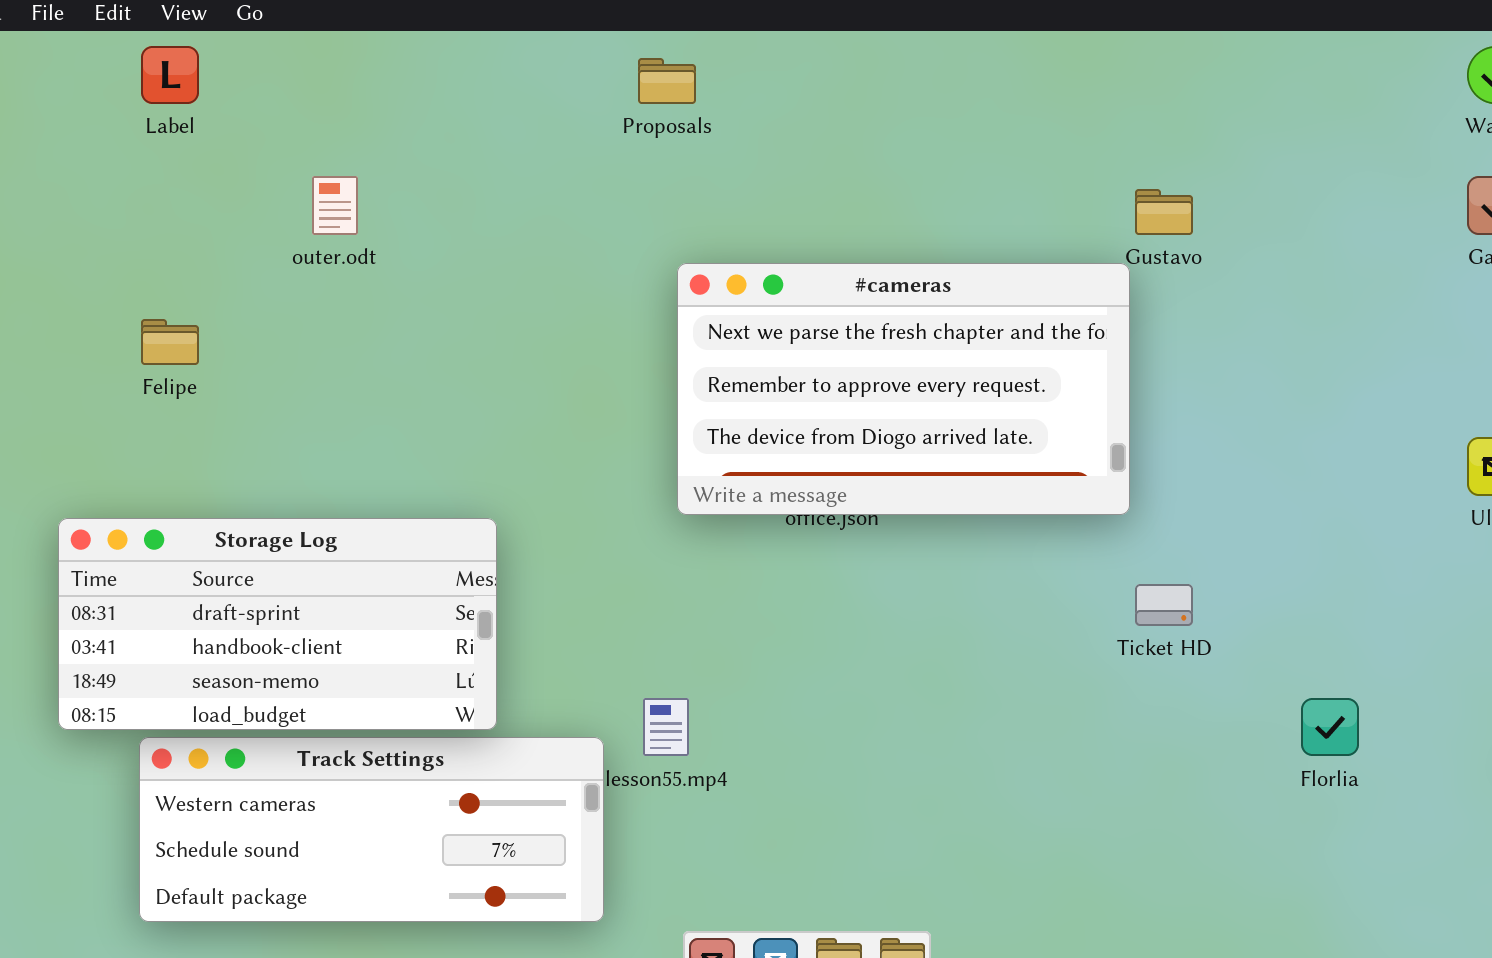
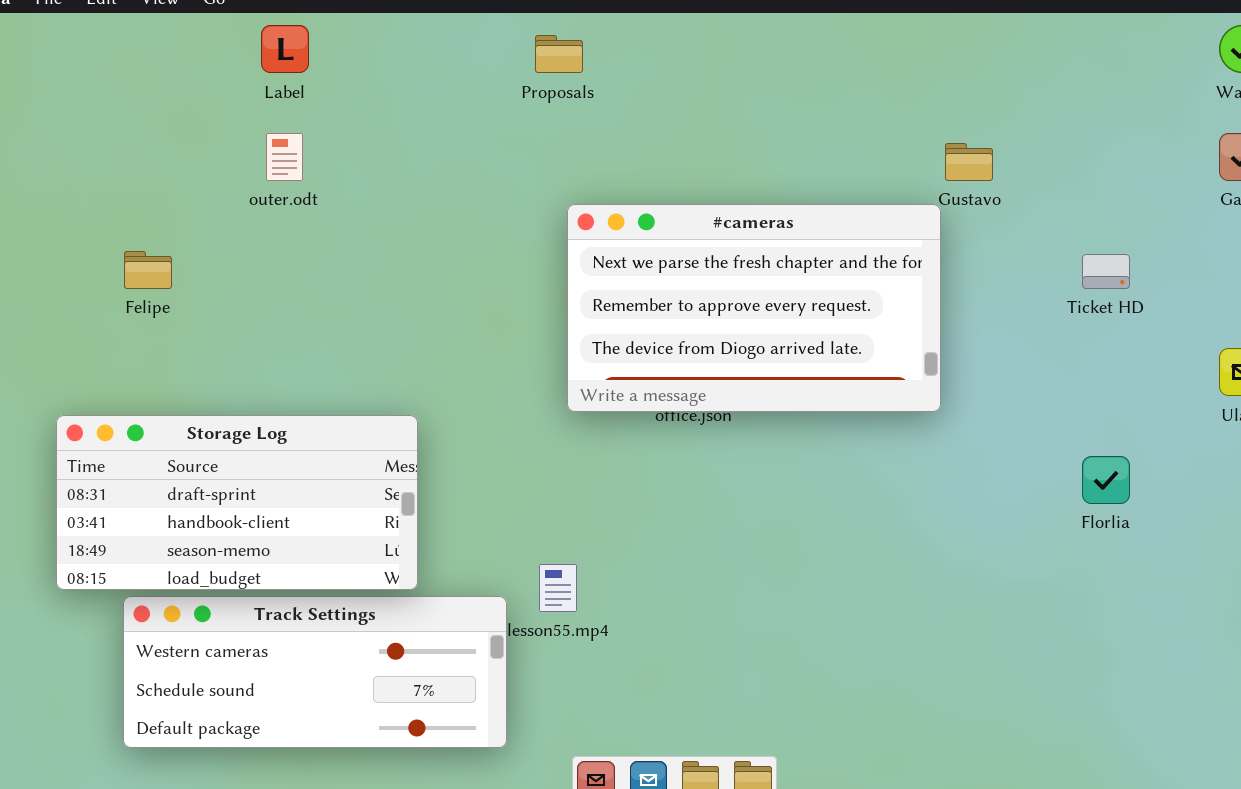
Label: [141,46,199,104] -> [261,25,309,73], moved
Ticket HD: [1135,584,1193,626] -> [1082,254,1130,289], moved
Florlia: [1301,698,1359,756] -> [1082,456,1130,504], moved

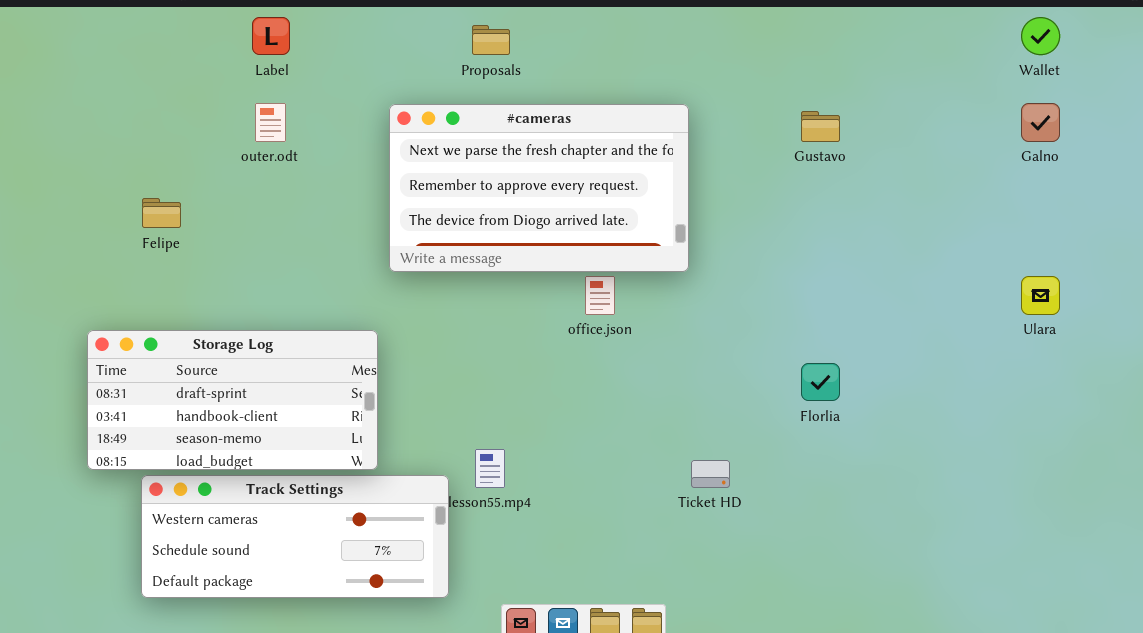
#cameras: [567,204,941,412] -> [389,104,689,272], moved
Ticket HD: [1082,254,1130,289] -> [691,460,730,488], moved
Florlia: [1082,456,1130,504] -> [801,363,840,401], moved

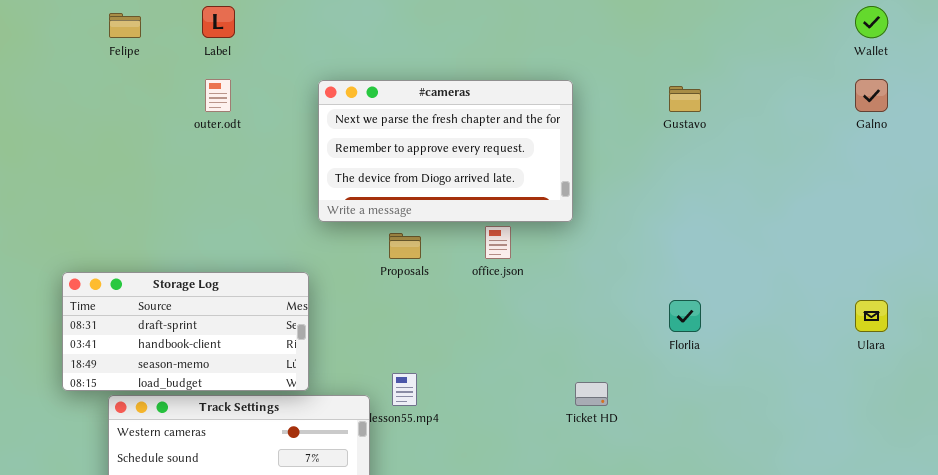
Proposals: [472,25,510,55] -> [389,233,421,259], moved
Felipe: [142,198,181,228] -> [109,13,141,38], moved
Ulara: [1021,276,1060,315] -> [855,300,888,332], moved

